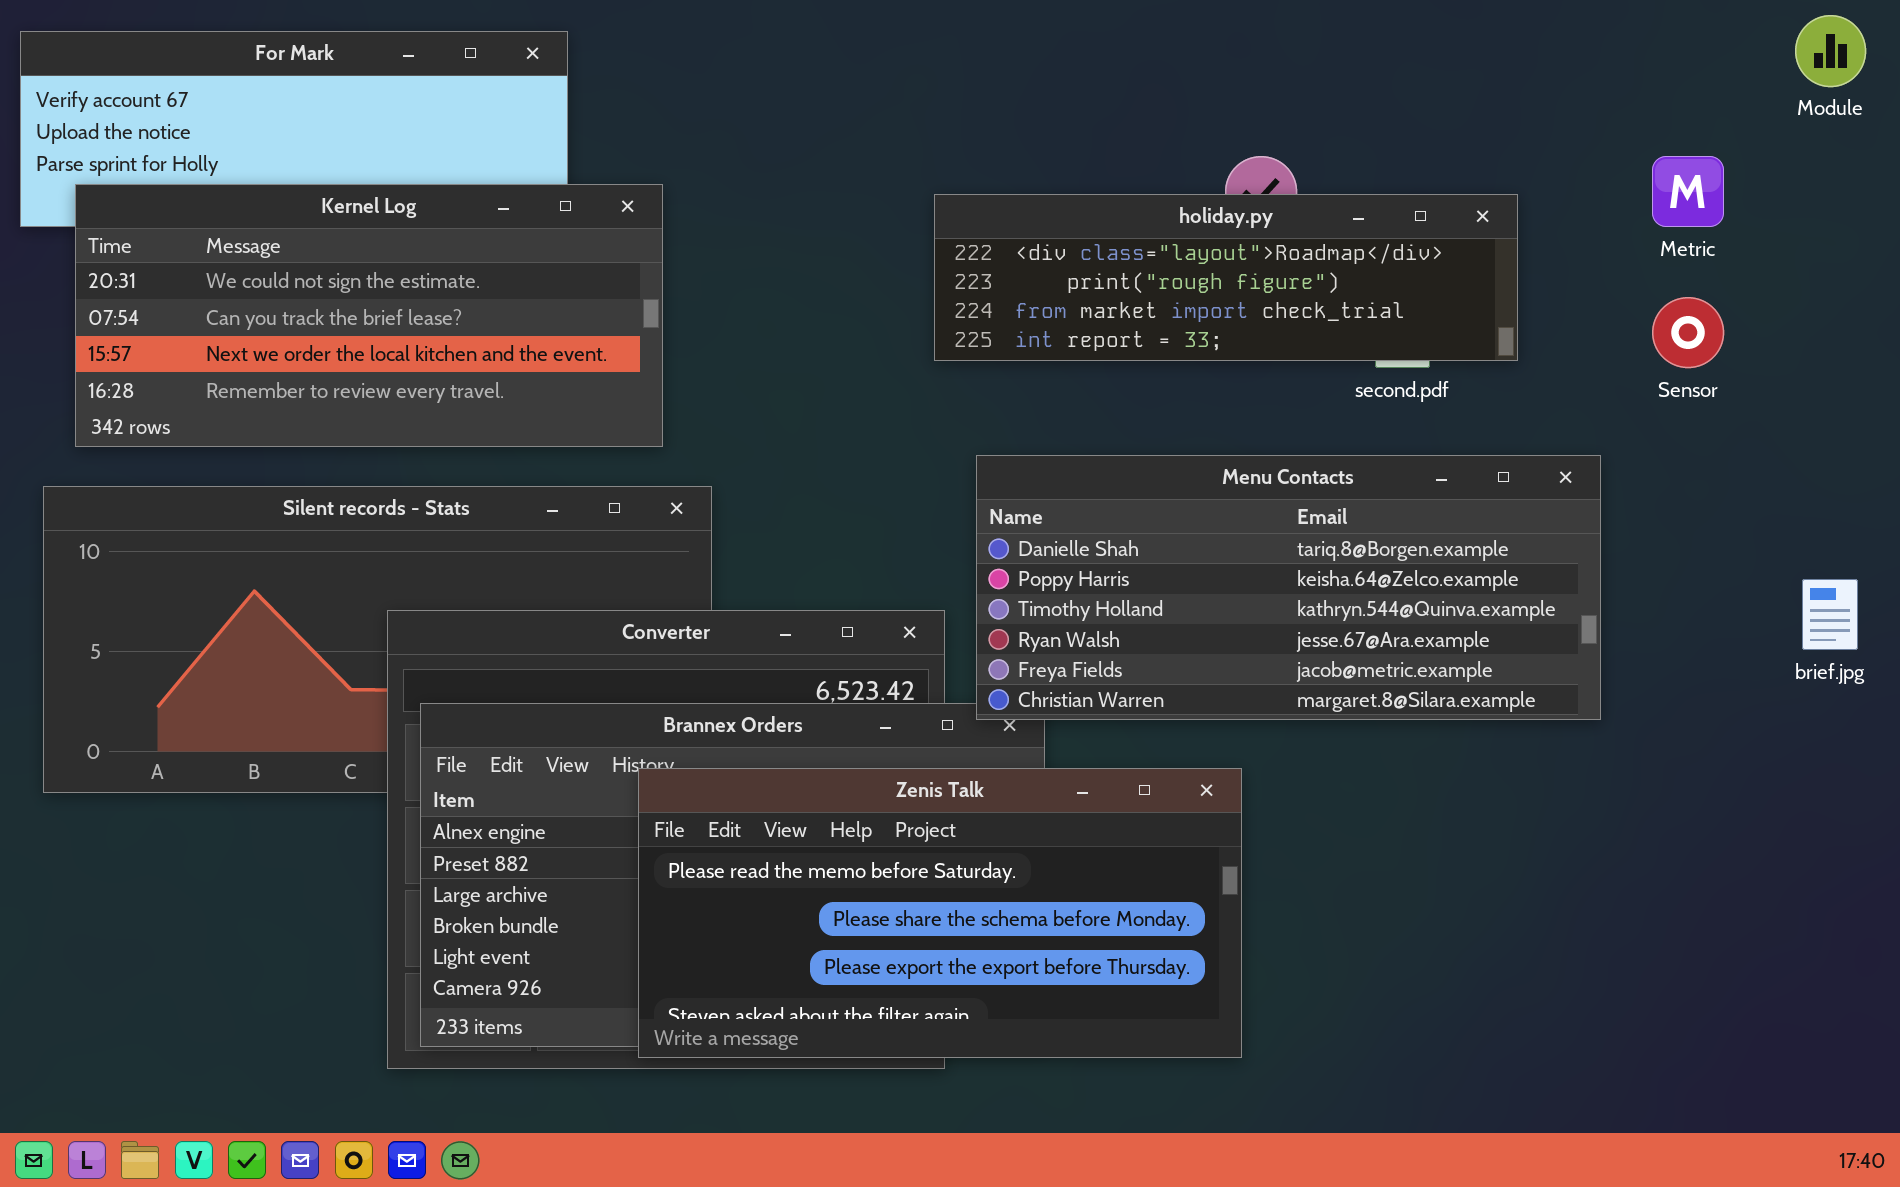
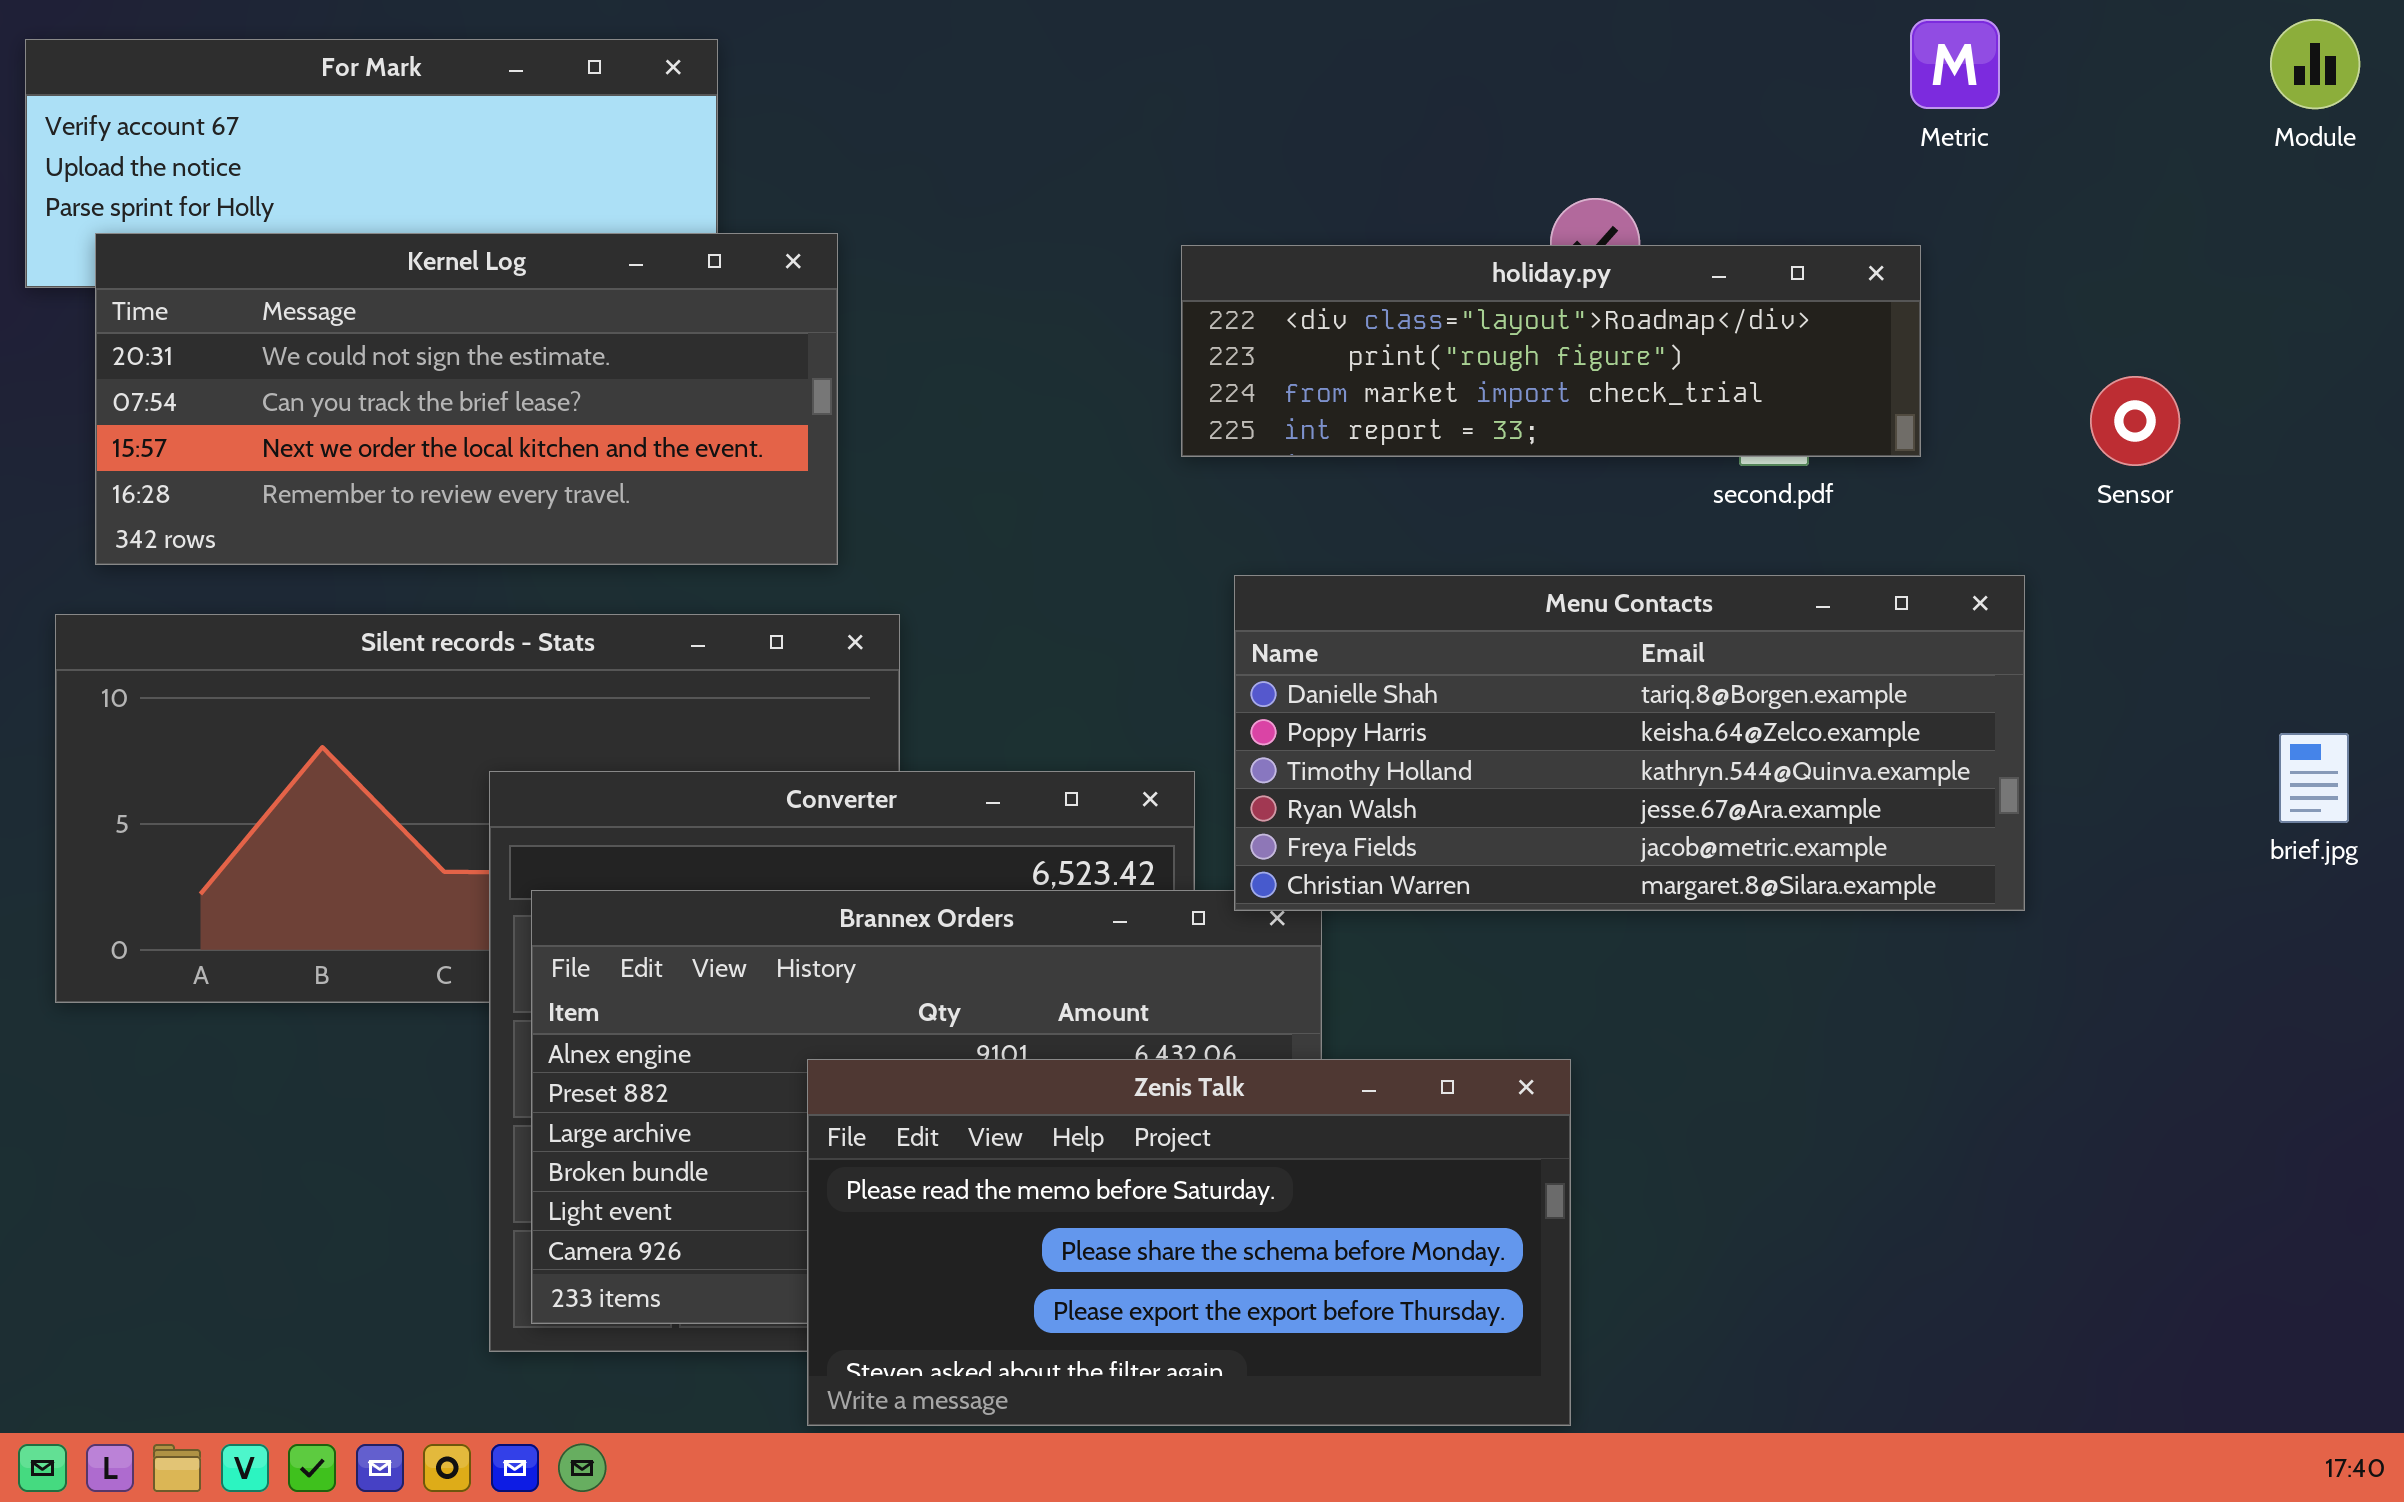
Metric: [1652,156,1724,227] -> [1910,19,2000,109], moved
Zenis Talk: [638,768,1242,1058] -> [807,1059,1571,1426], moved

